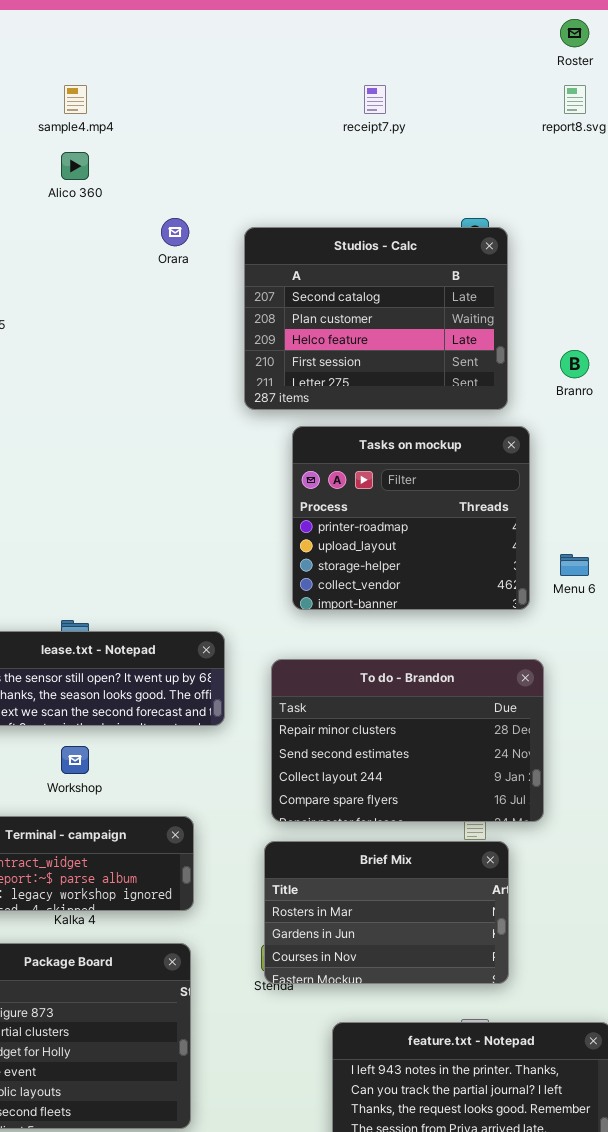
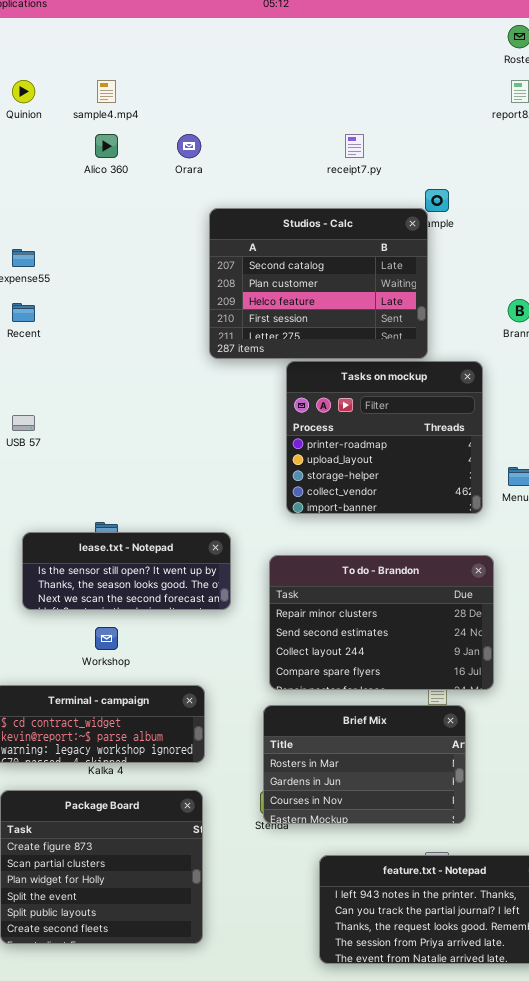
receipt7.py: [364,85,386,114] -> [345,134,364,158], moved
Orara: [161,218,189,246] -> [177,134,201,158], moved
Studios - Calc: [244,227,508,410] -> [209,208,428,359], moved

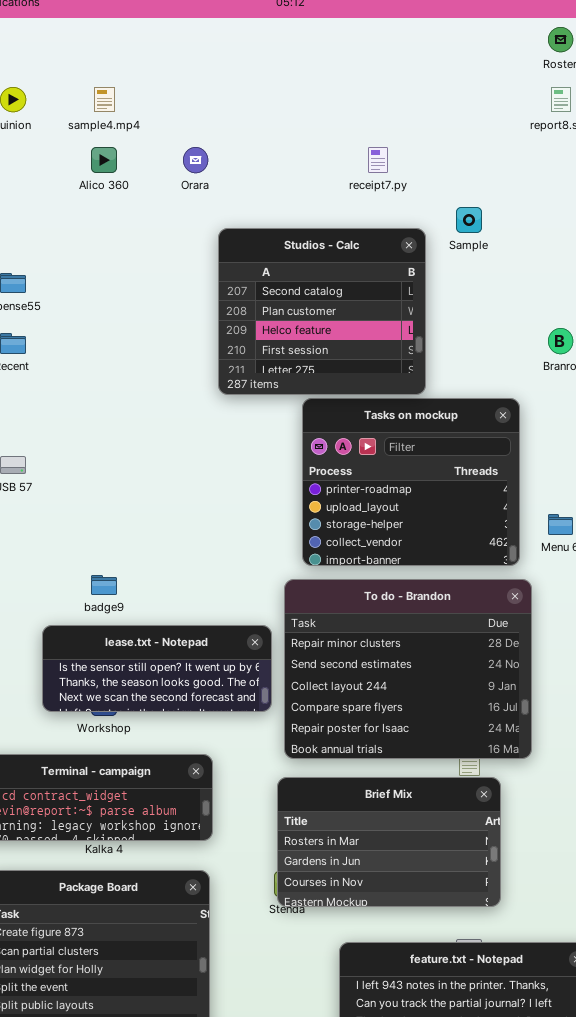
Studios - Calc: [209,208,428,359] -> [218,228,426,395], resized
lease.txt - Notepad: [22,532,231,610] -> [42,625,272,712], moved
To do - Brandon: [269,555,494,690] -> [284,579,532,759], resized

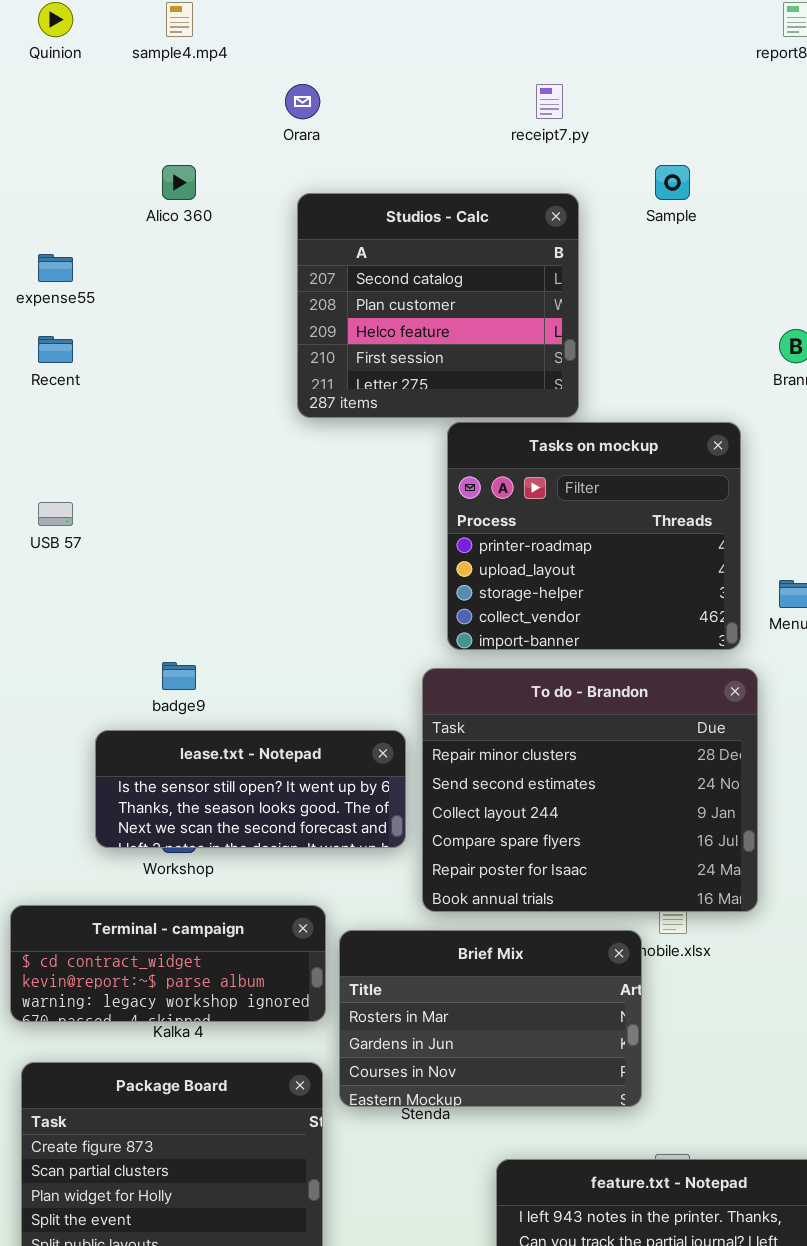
Alico 360: [91,147,117,173] -> [162,165,196,200], moved
Studios - Calc: [218,228,426,395] -> [297,193,579,418], moved
Brief Mix: [277,777,501,907] -> [339,930,642,1107], moved

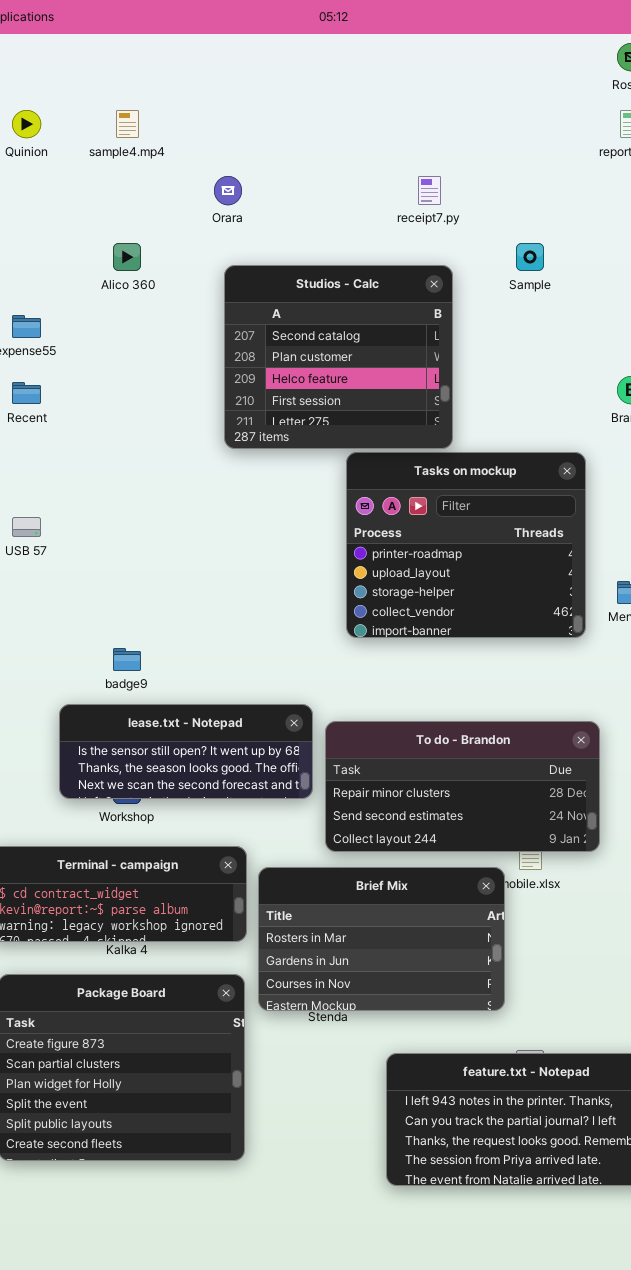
To do - Brandon: [422,668,758,912] -> [325,721,600,852], resized

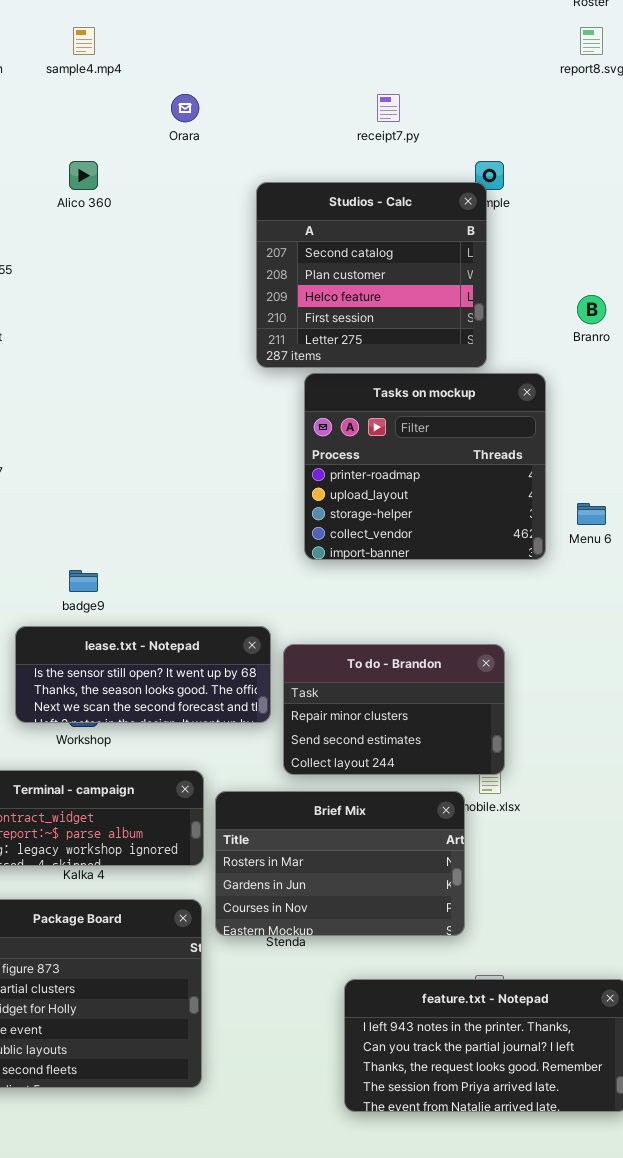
Studios - Calc: [224,265,453,449] -> [256,182,487,368], moved
To do - Brandon: [325,721,600,852] -> [283,644,505,775], resized

